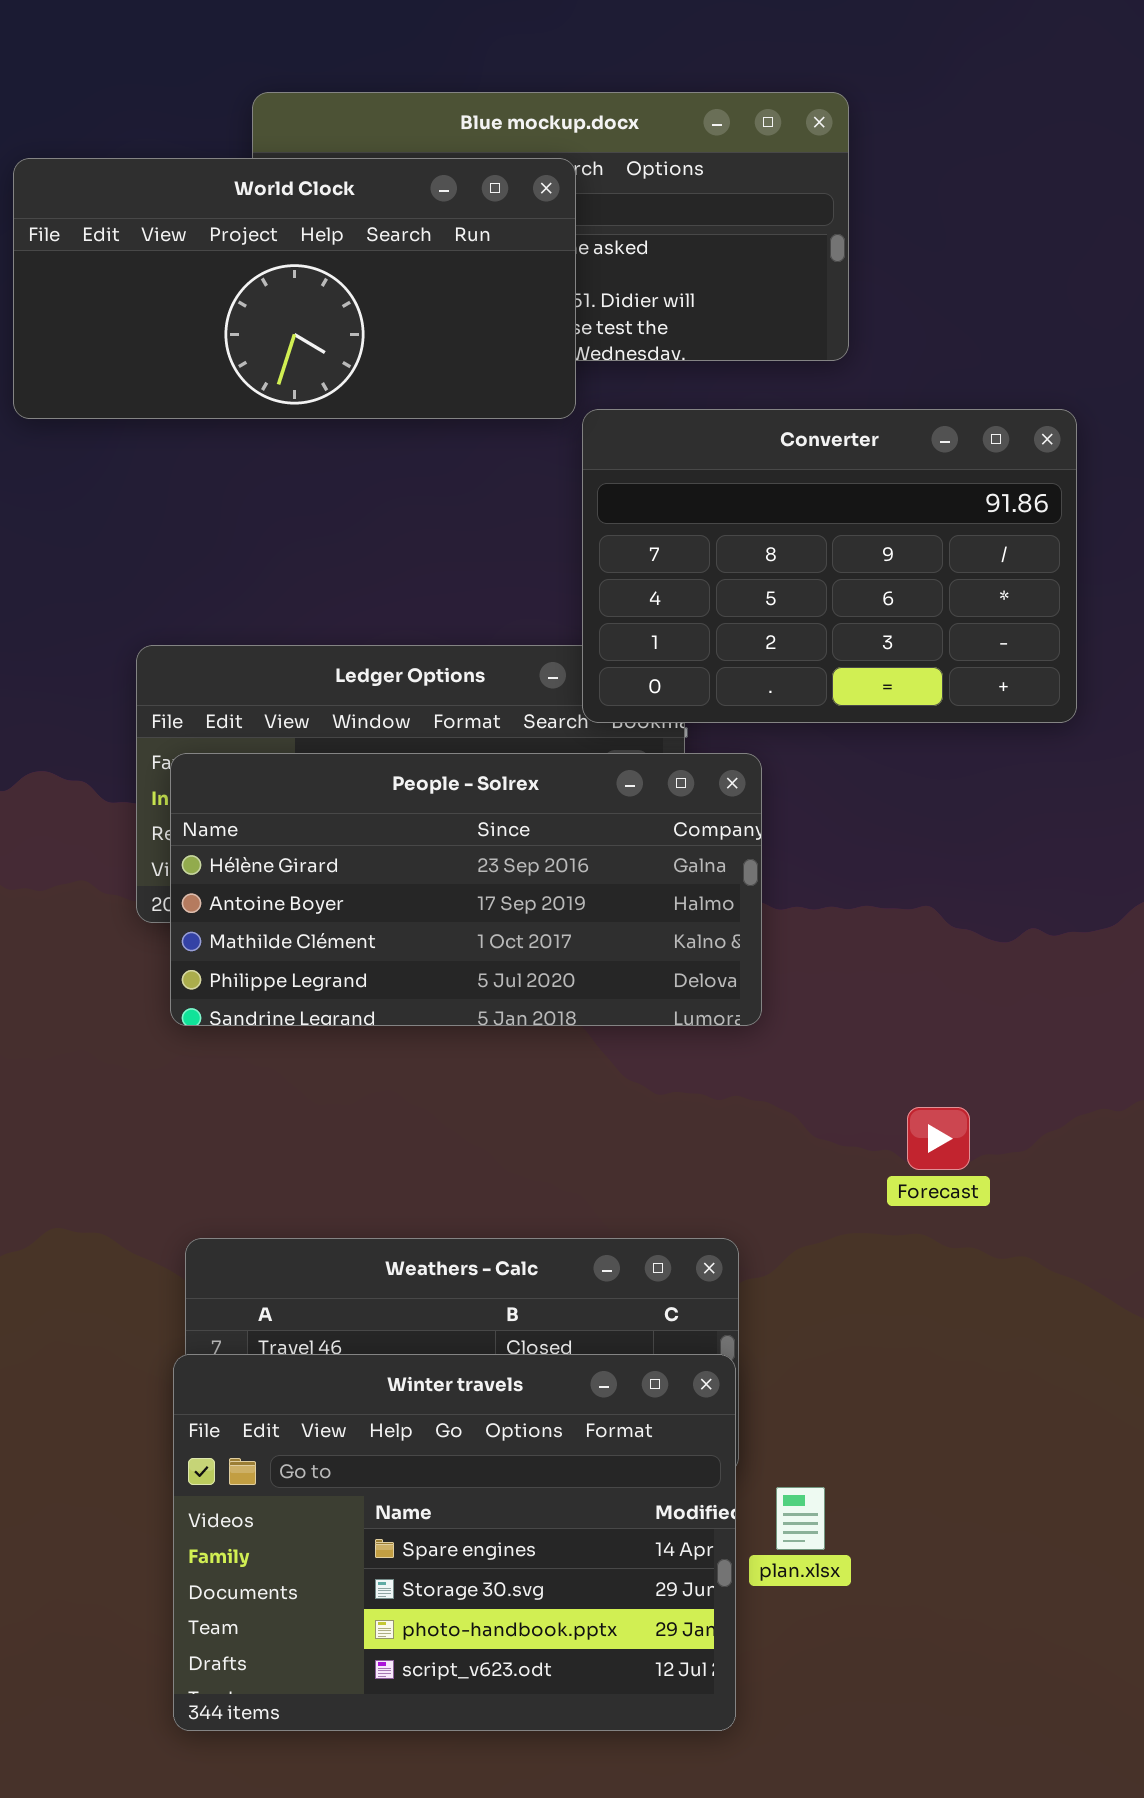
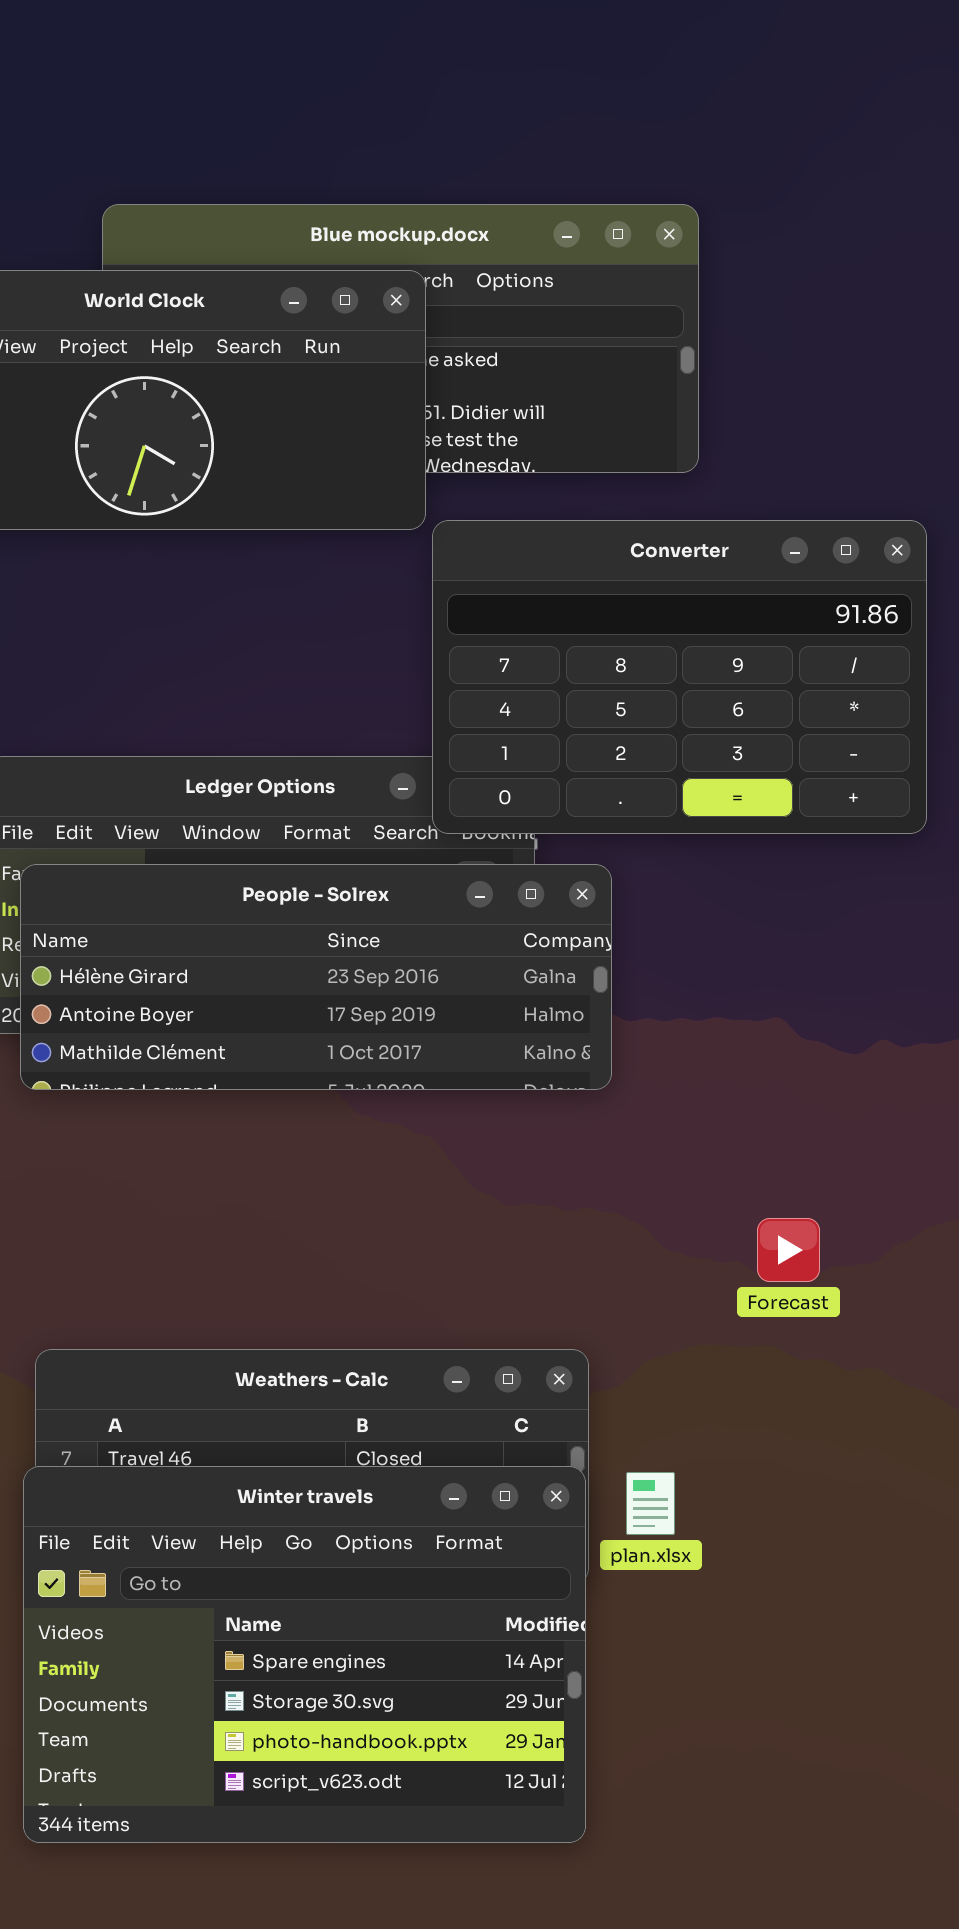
People - Solrex: [170,753,762,1026] -> [20,864,612,1090], resized
plan.xlsx: [776,1487,825,1550] -> [626,1472,675,1535], moved

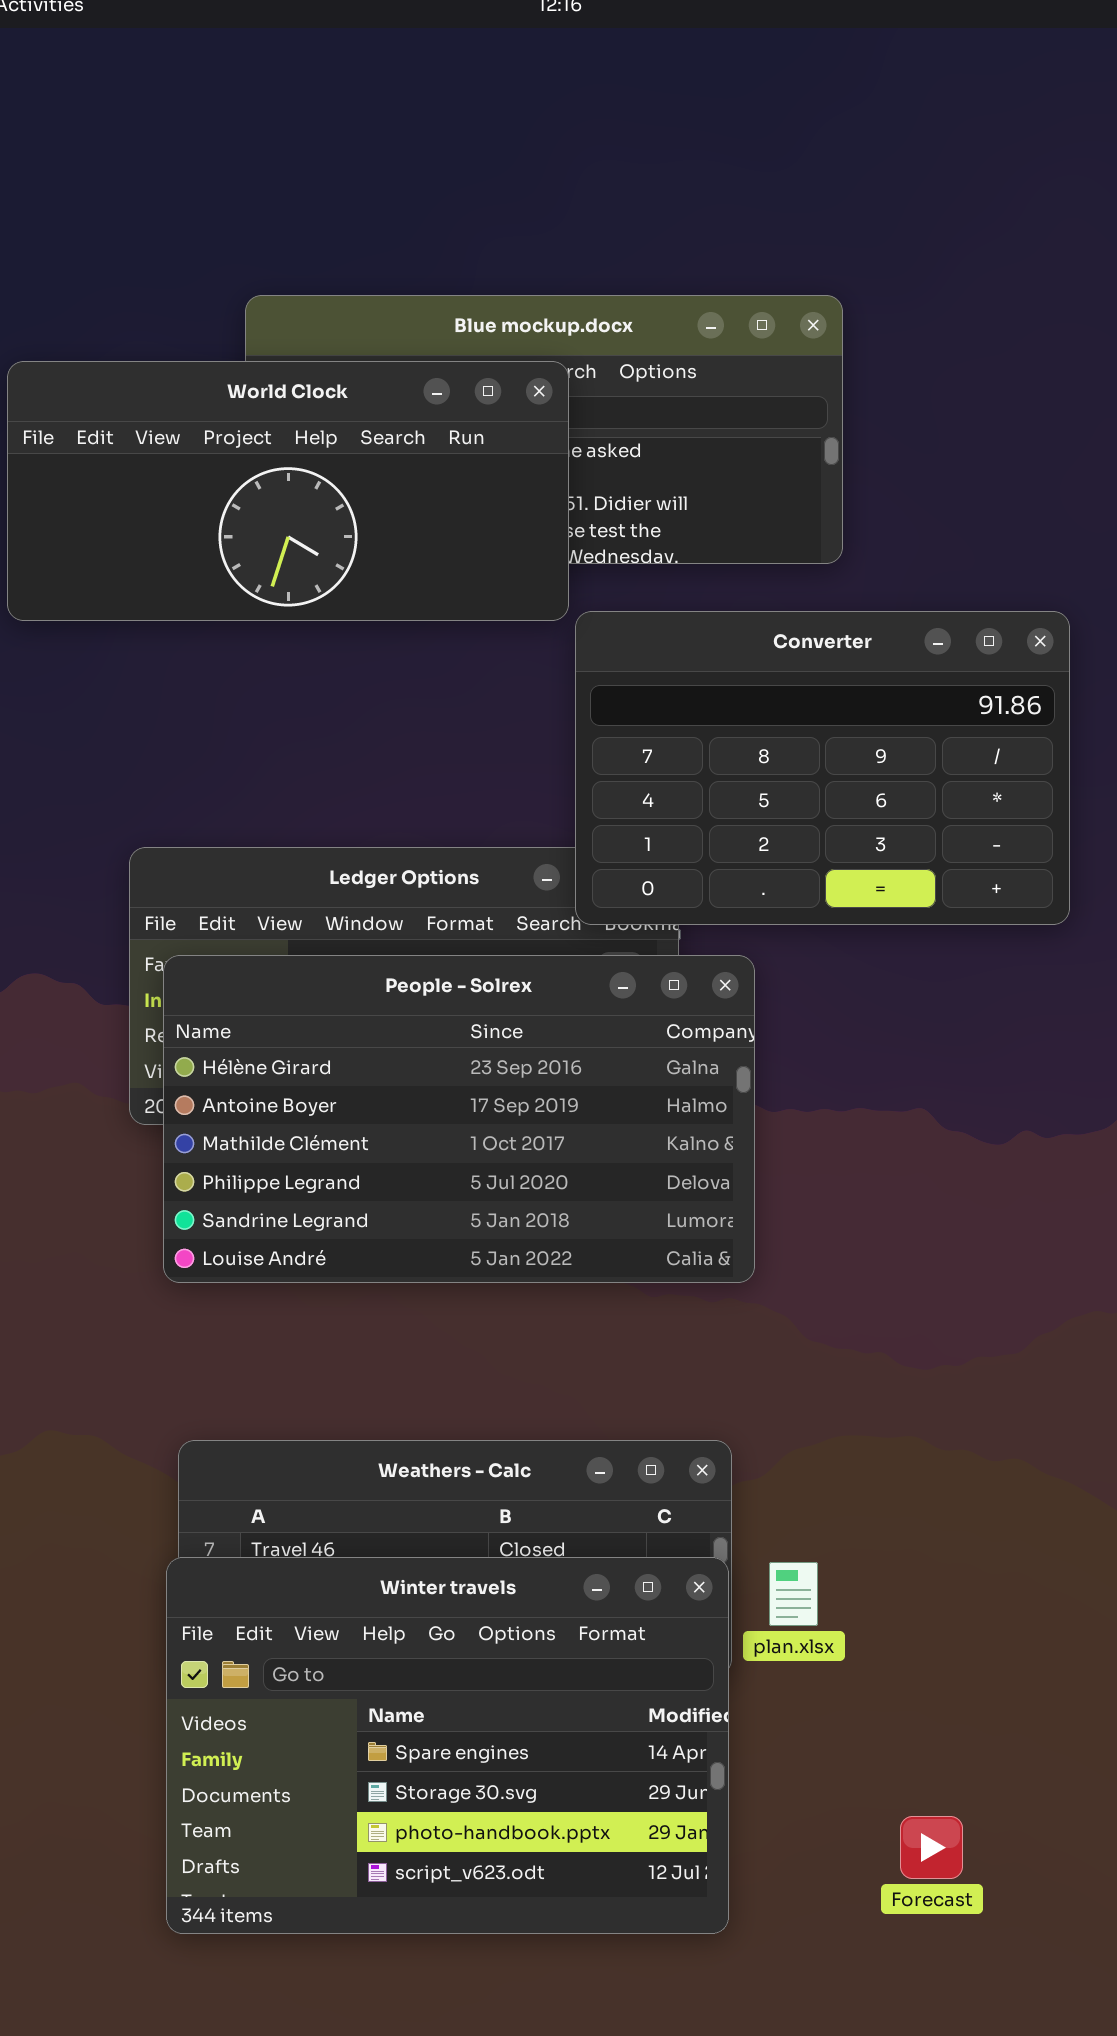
People - Solrex: [20,864,612,1090] -> [163,955,755,1283], resized
Forecast: [757,1218,820,1282] -> [900,1816,963,1879], moved

